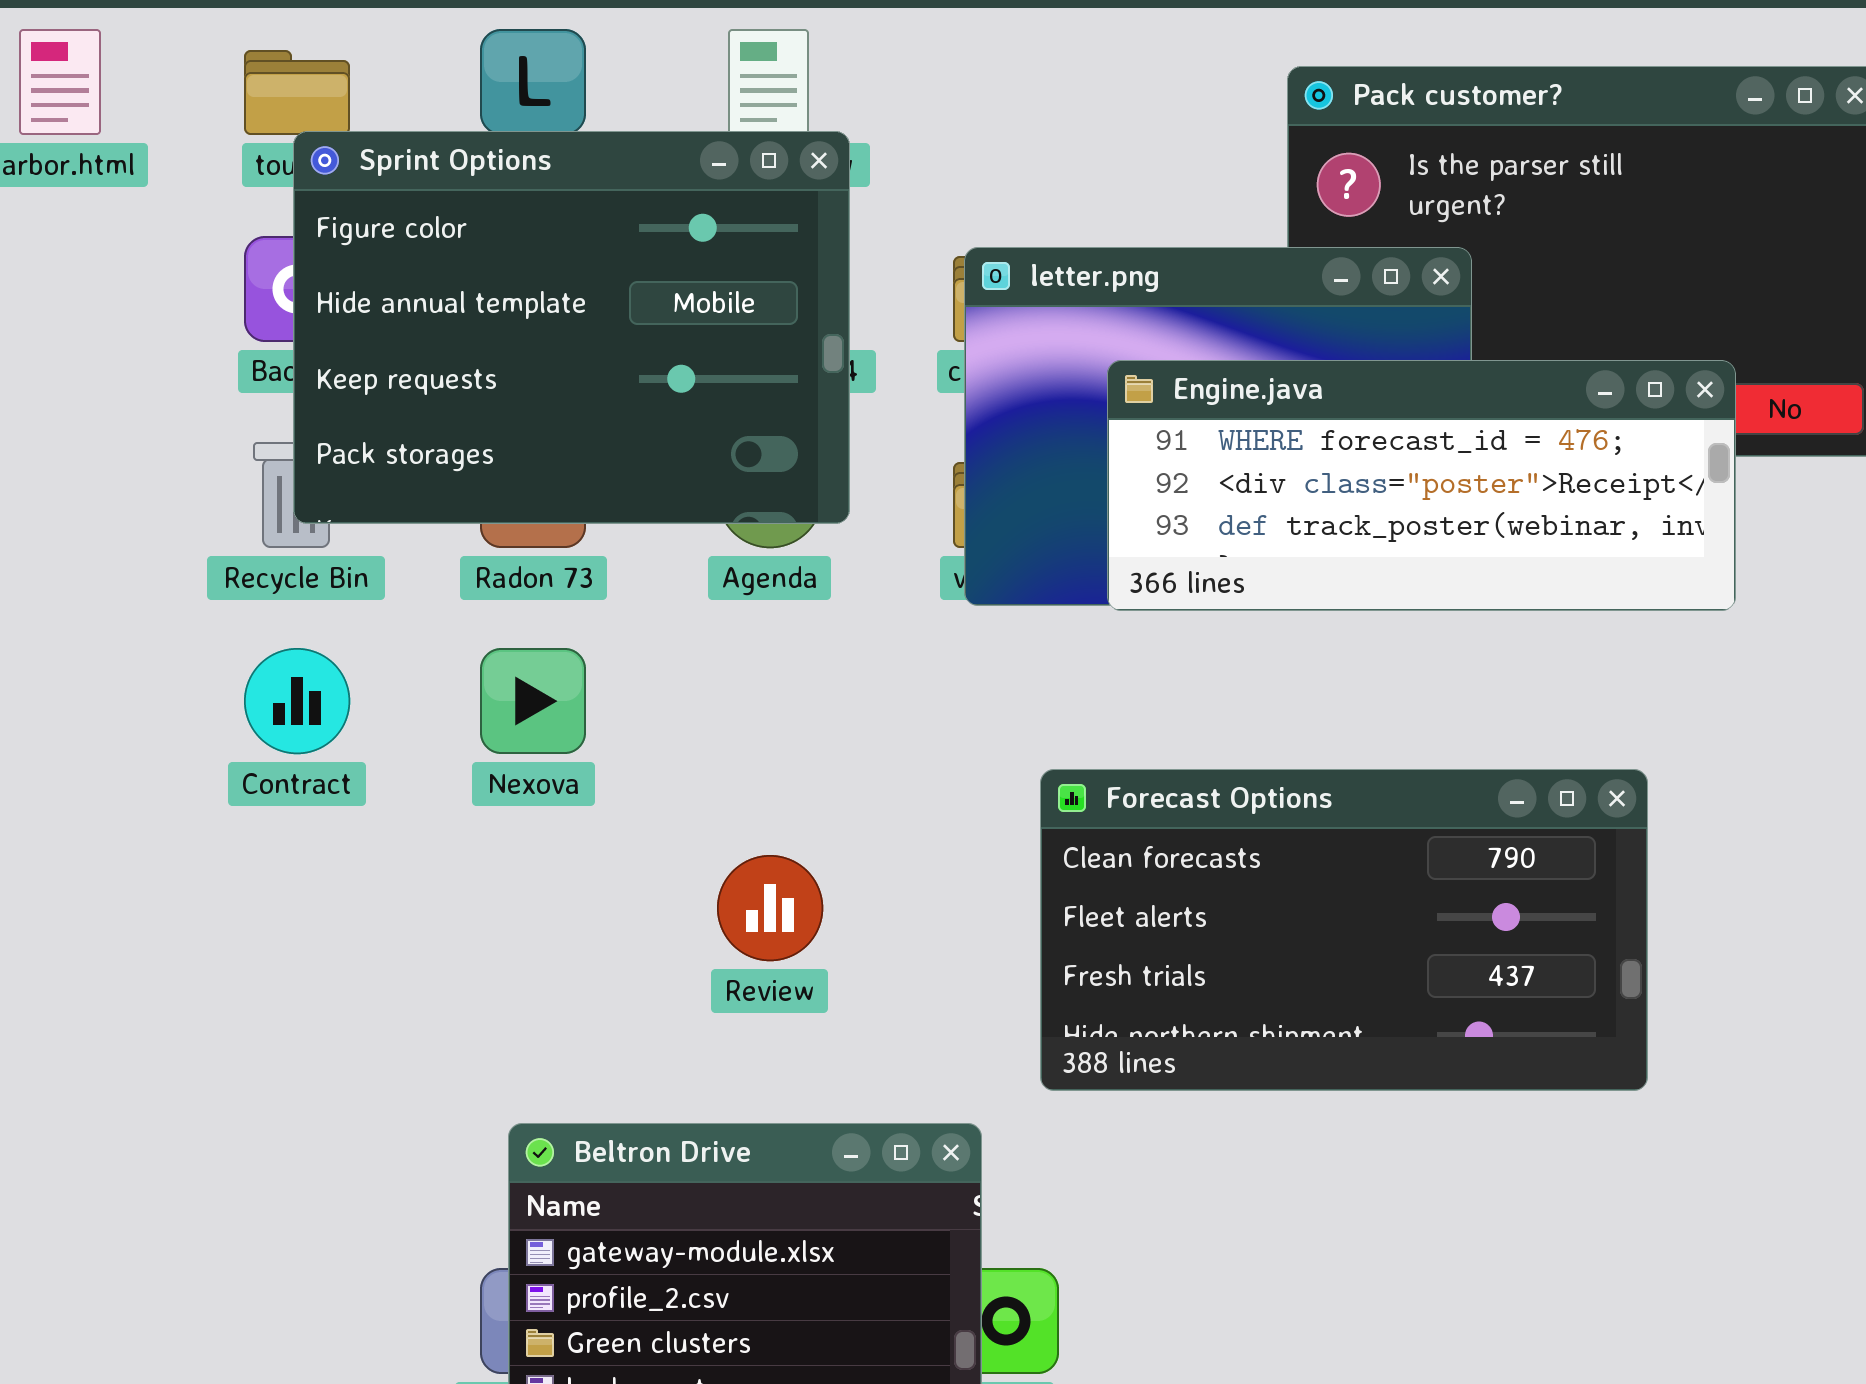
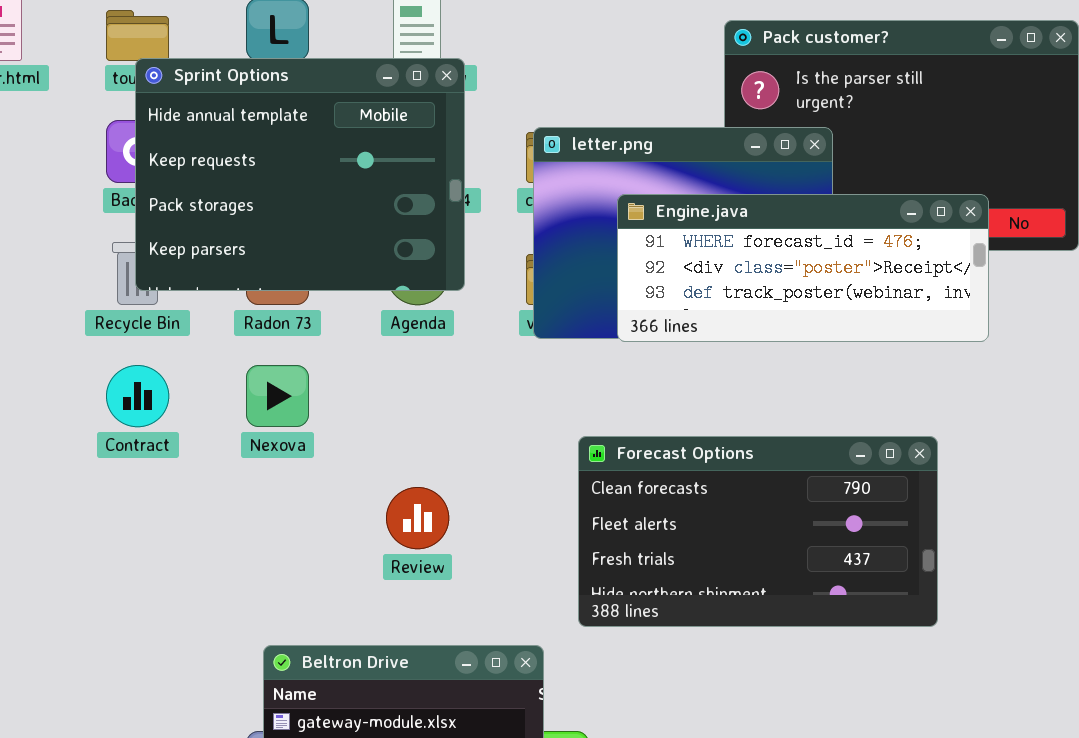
Sprint Options: [293,131,850,524] -> [135,58,465,291], scrolled down 1 row

